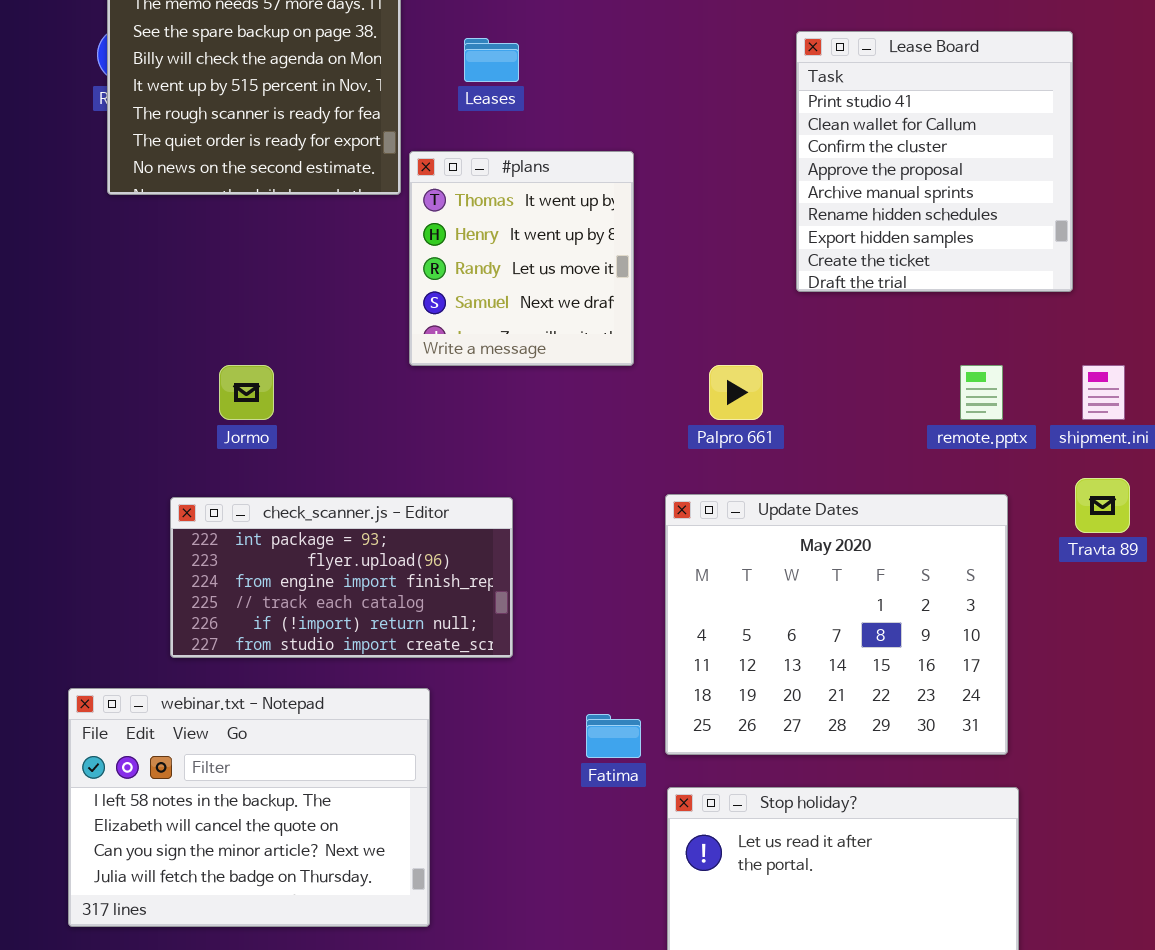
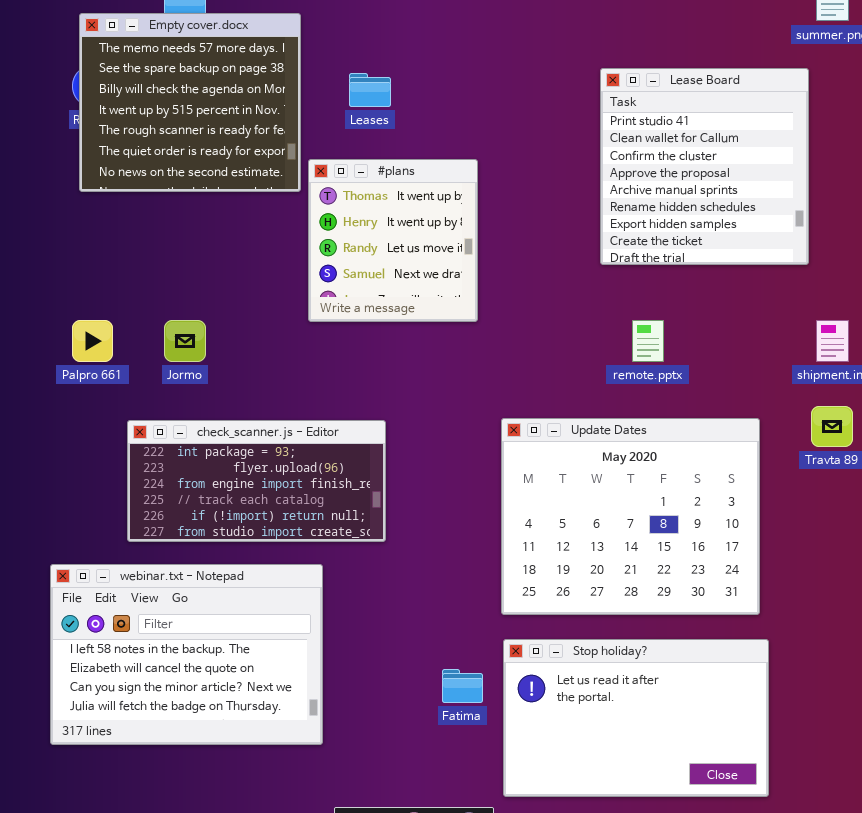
Palpro 661: [709,365,763,420] -> [72,320,113,362], moved
remote.pptx: [960,365,1003,420] -> [632,320,664,362], moved
Fatima: [586,714,641,758] -> [442,669,483,703], moved

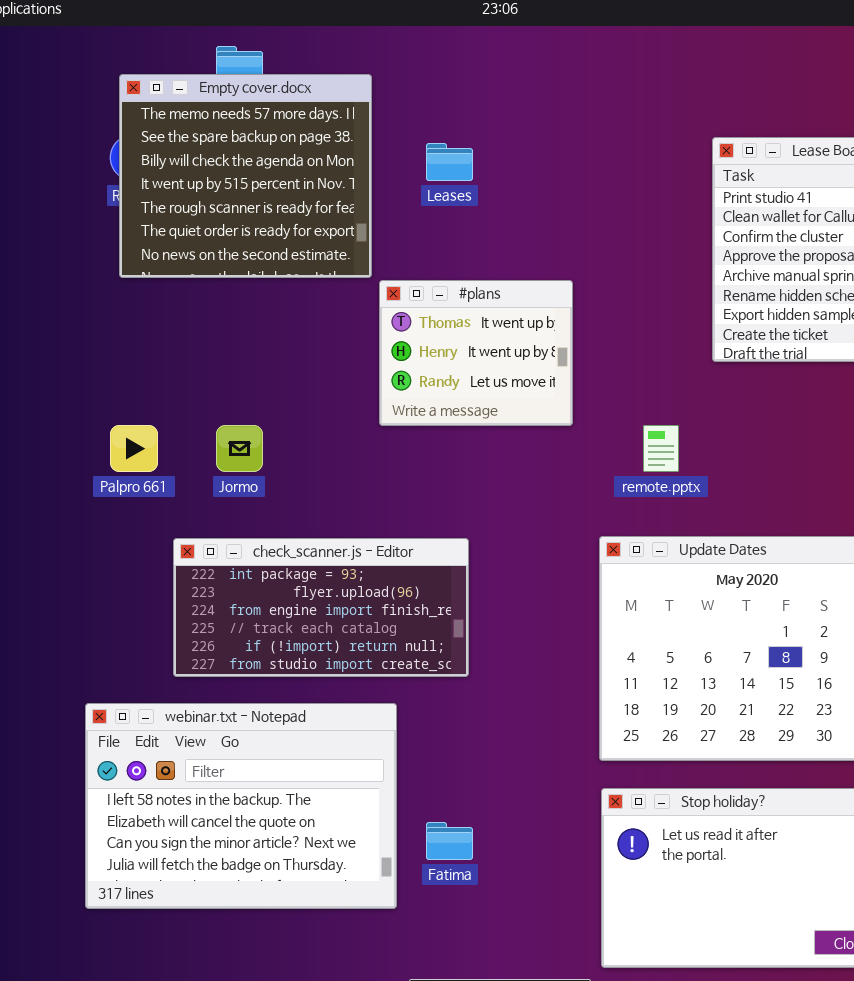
#plans: [308,159,478,322] -> [379,280,573,426], resized
remote.pptx: [632,320,664,362] -> [643,425,679,472], moved
Fatima: [442,669,483,703] -> [426,822,473,860], moved

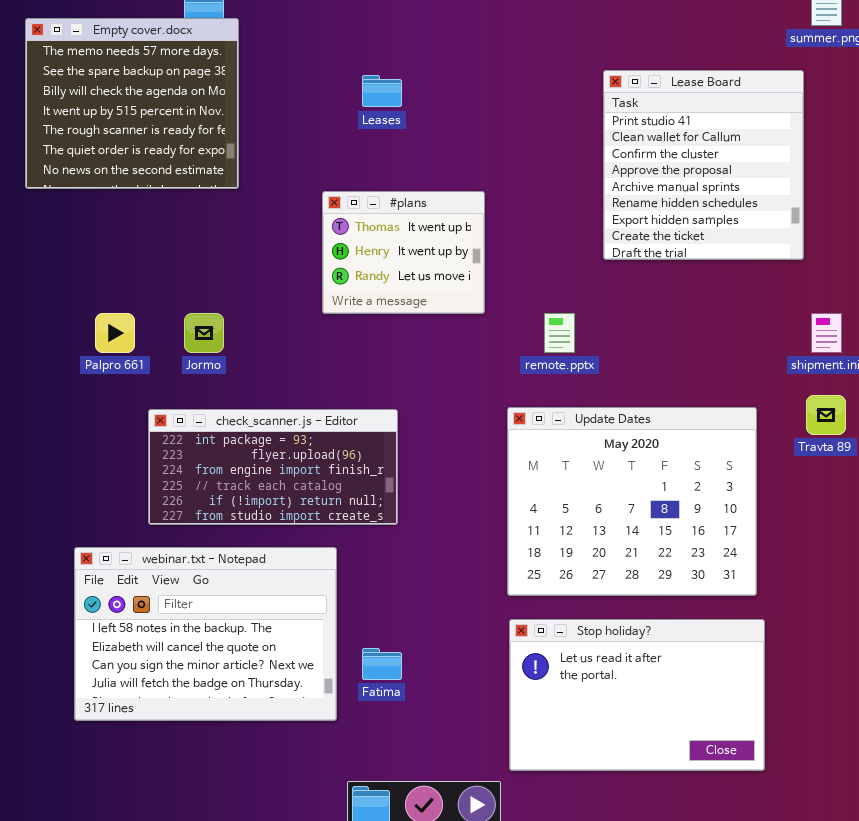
Empty cover.docx: [119,74,372,278] -> [25,18,239,189], moved

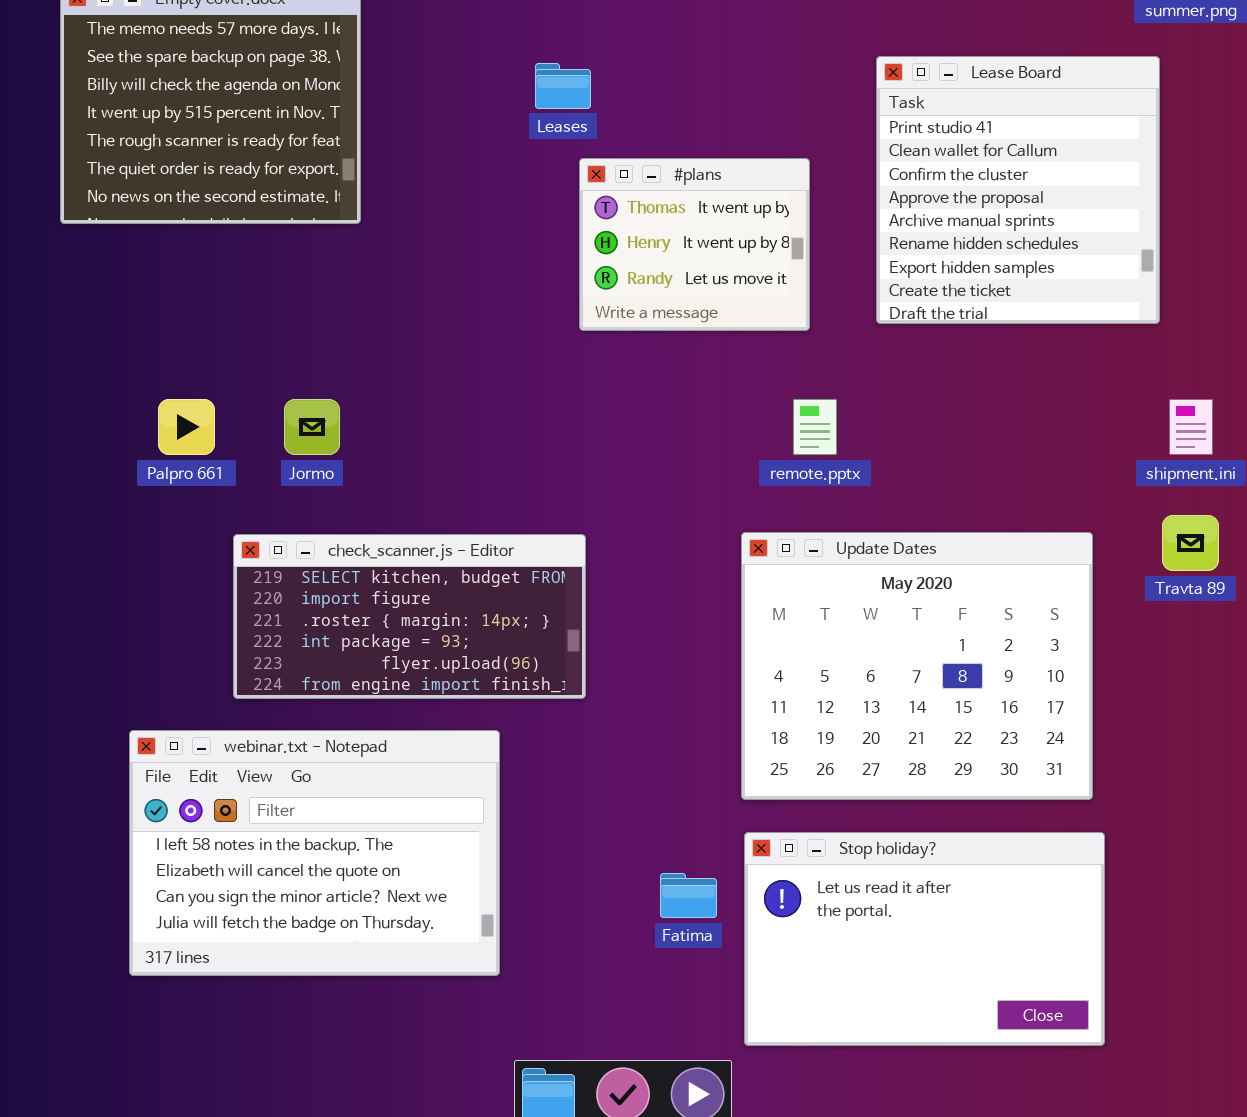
#plans: [322,191,485,314] -> [579,158,810,331], moved
check_scanner.js - Editor: [148,409,398,525] -> [233,534,586,699], scrolled up 3 rows
Fatima: [362,648,402,680] -> [660,873,717,918], moved

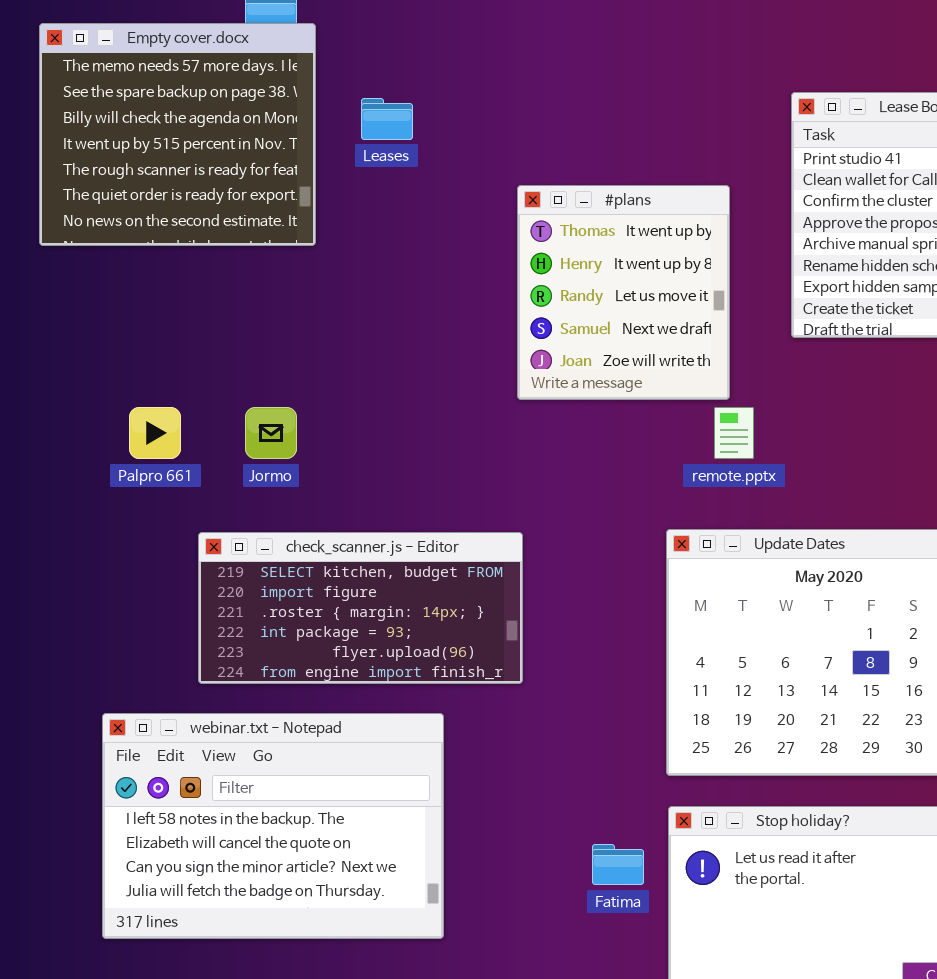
Leases: [535,63,591,109] -> [361,98,413,140], moved
#plans: [579,158,810,331] -> [517,185,730,400], resized

